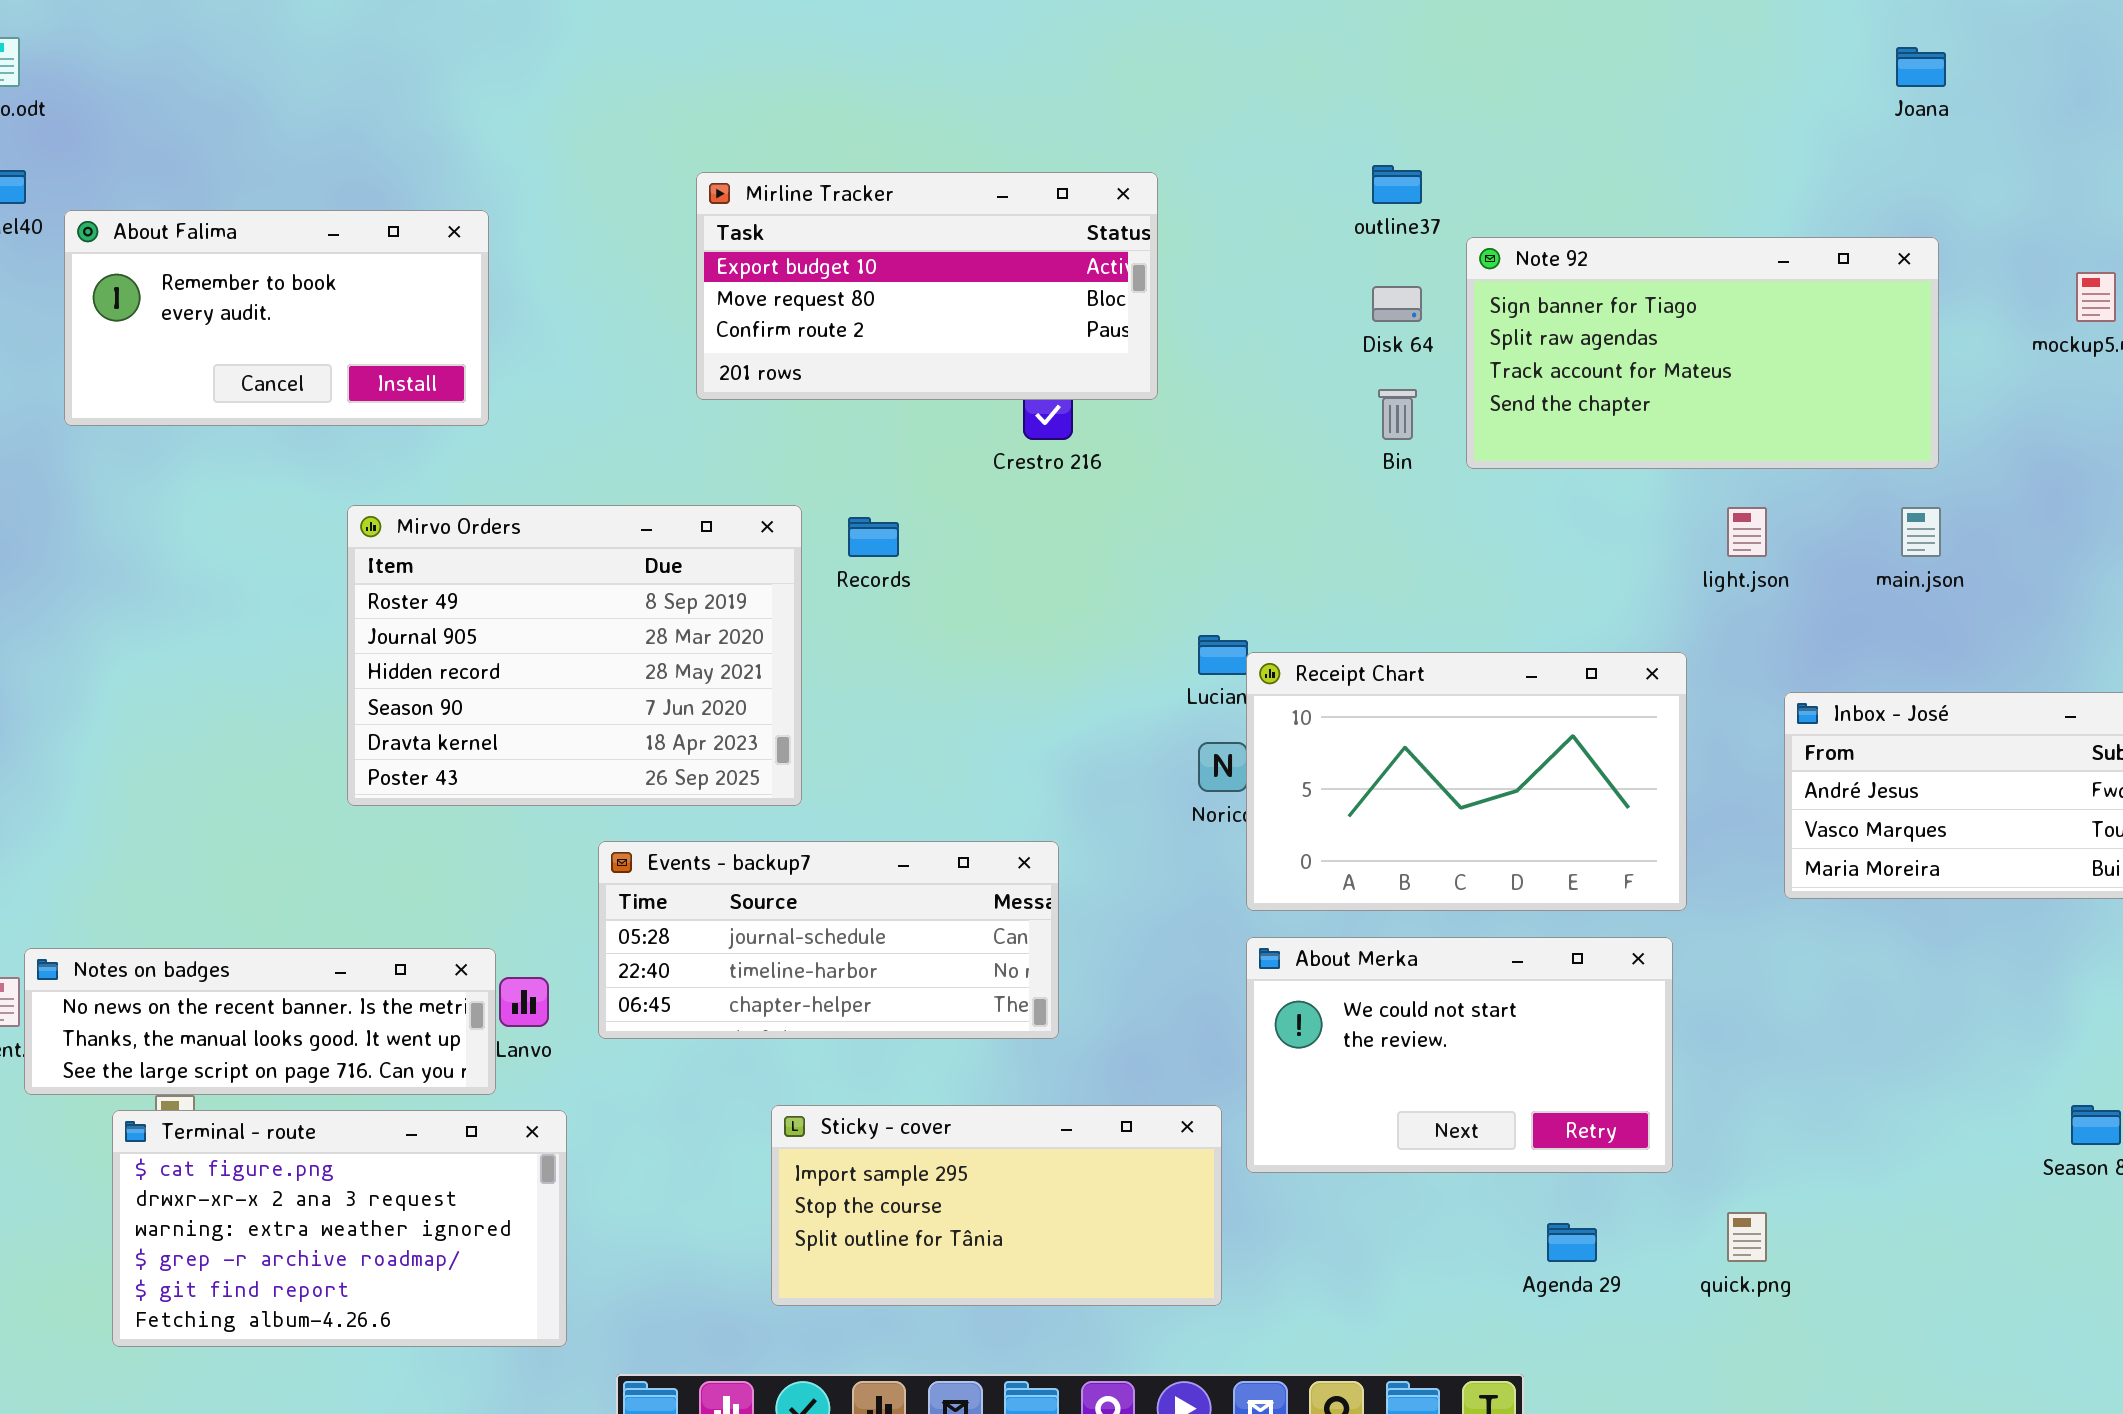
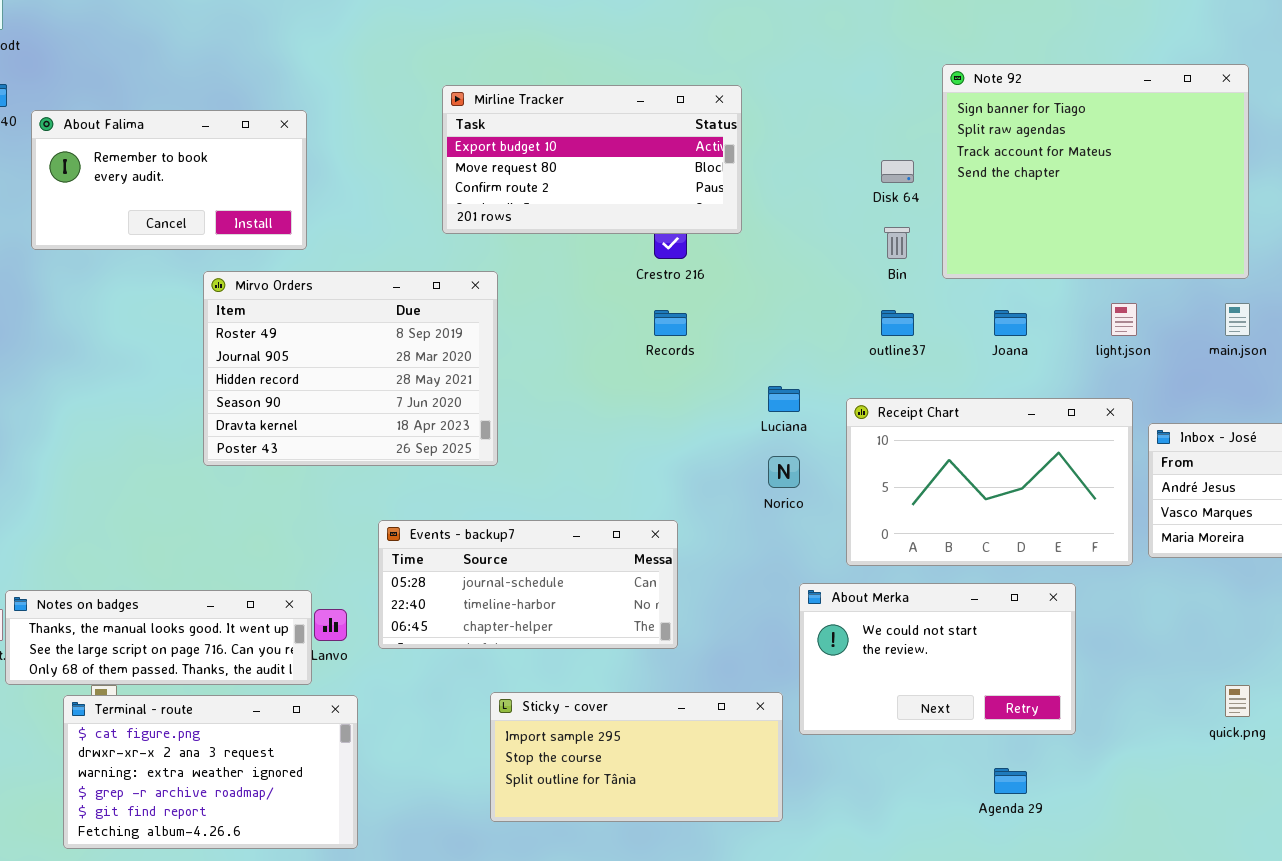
Joana: [1896,47,1946,87] -> [994,310,1027,336], moved
outline37: [1372,165,1422,204] -> [881,310,914,336], moved
Note 92: [1466,237,1939,469] -> [942,64,1249,279], resized
Mirvo Orders: [347,505,802,806] -> [203,271,498,466], moved
Records: [848,517,899,557] -> [654,310,687,336], moved
Receipt Chart: [1246,652,1687,911] -> [846,398,1133,566], moved
Notes on badges: [24,948,496,1095] -> [5,590,312,685], scrolled down 1 row
quick.png: [1727,1212,1767,1262] -> [1225,685,1250,717], moved

